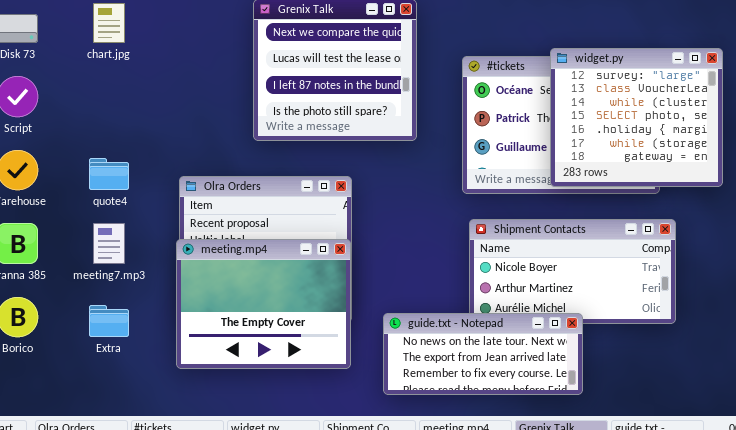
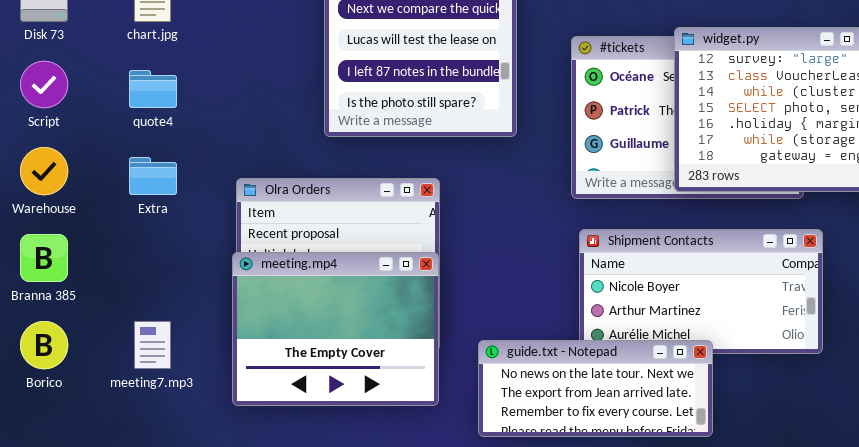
quote4: [89,158,129,190] -> [129,70,177,108], moved
meeting7.mp3: [93,223,125,264] -> [134,321,171,369], moved
Extra: [89,305,129,337] -> [129,157,177,195], moved

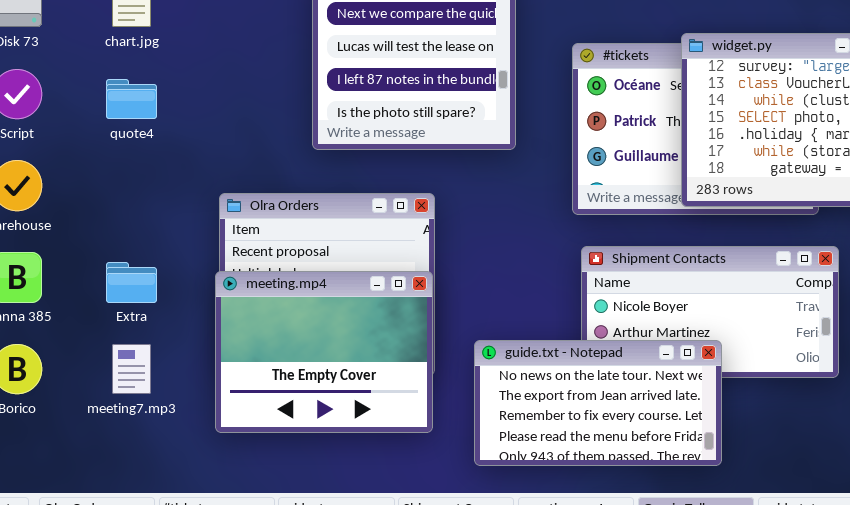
Extra: [129,157,177,195] -> [106,262,157,303], moved
guide.txt - Notepad: [478,340,713,437] -> [474,340,722,466], resized

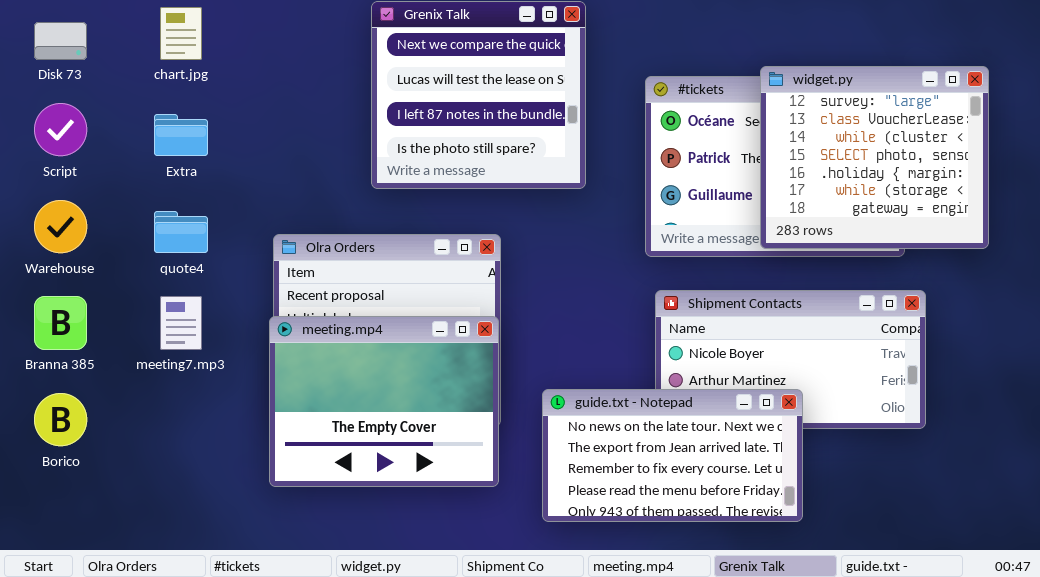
quote4: [106,79,157,119] -> [154,211,208,253], moved
Extra: [106,262,157,303] -> [154,114,208,156], moved
meeting7.mp3: [112,344,151,394] -> [160,296,202,350], moved

